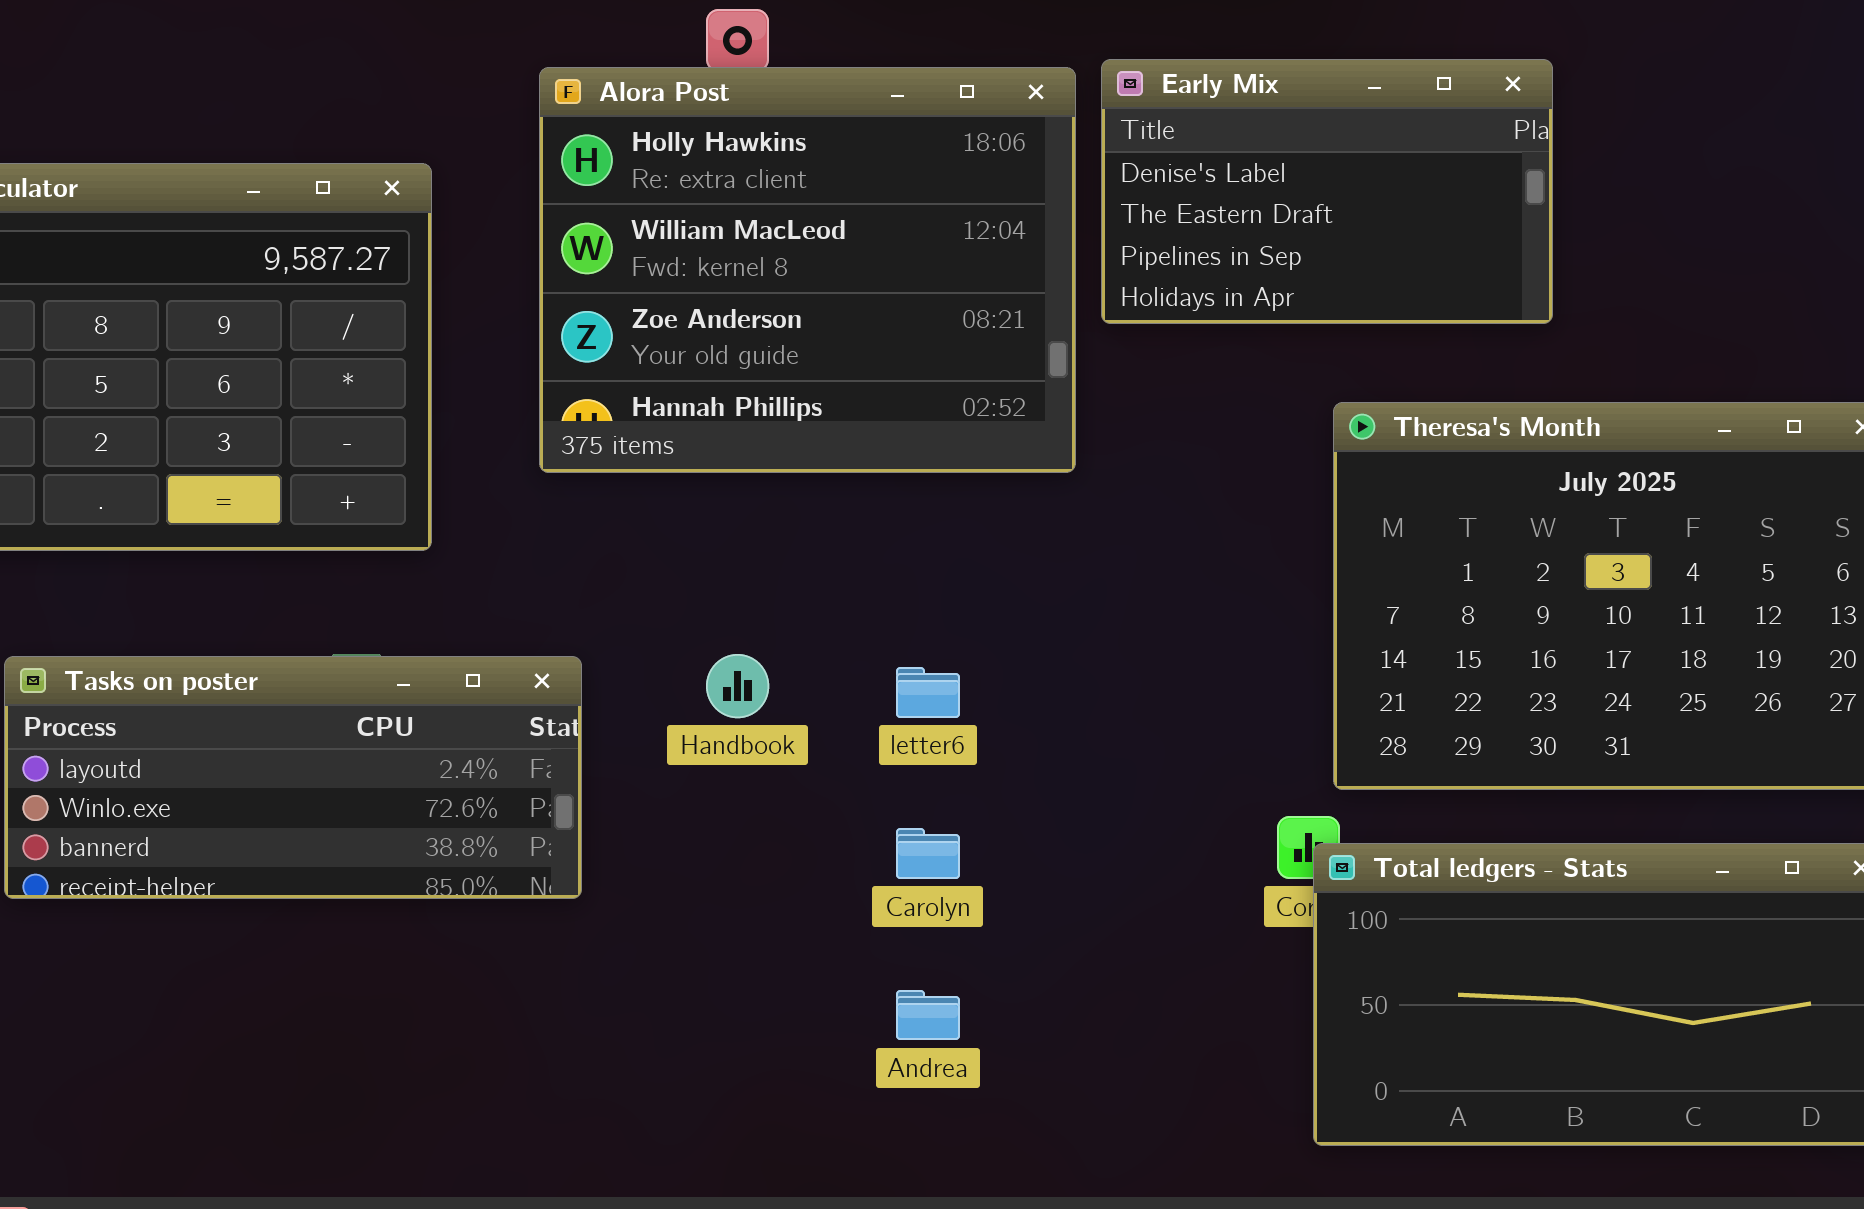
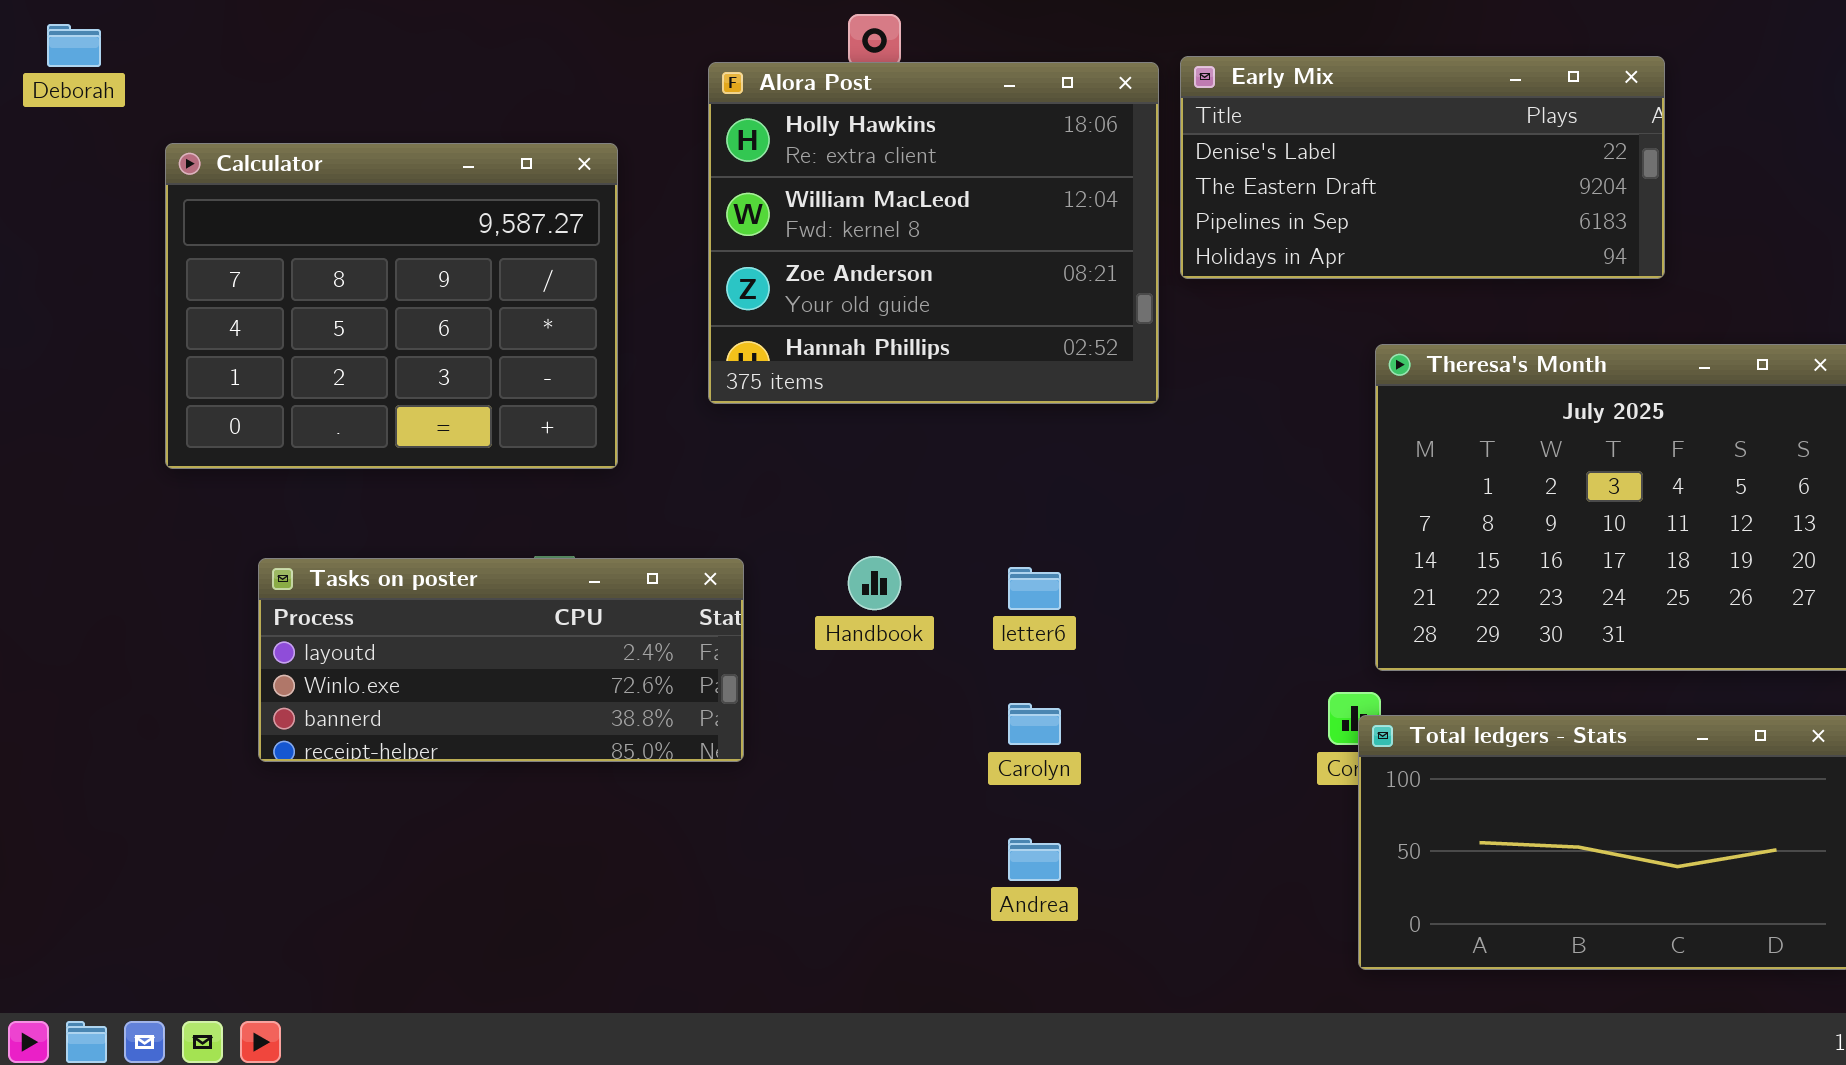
Early Mix: [1101,59,1553,324] -> [1180,56,1665,279], resized

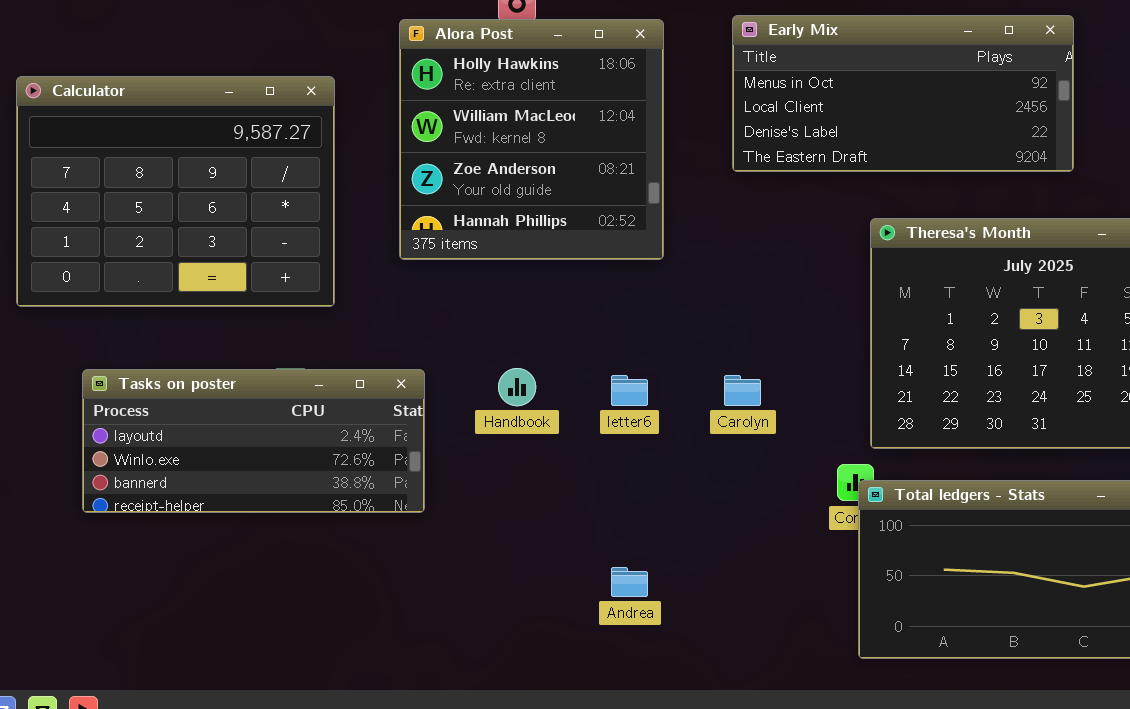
Early Mix: [1180,56,1665,279] -> [732,15,1074,172], scrolled up 2 rows
Alora Post: [708,62,1159,404] -> [399,19,664,260], resized
Carolyn: [1008,703,1061,745] -> [724,375,761,406], moved

